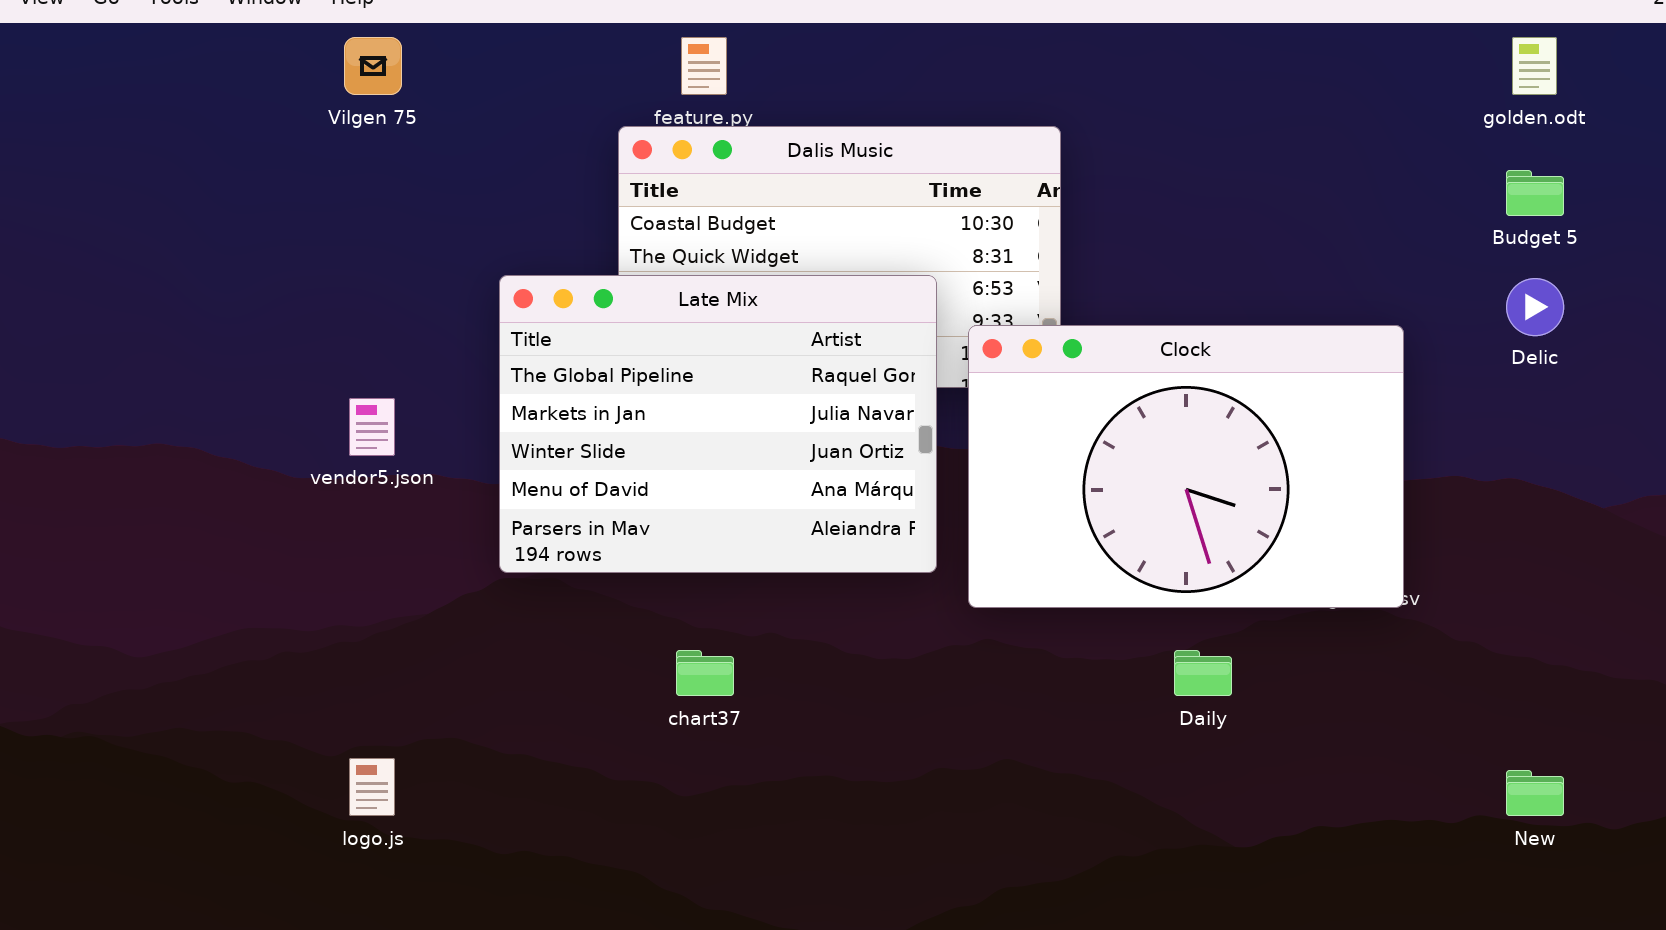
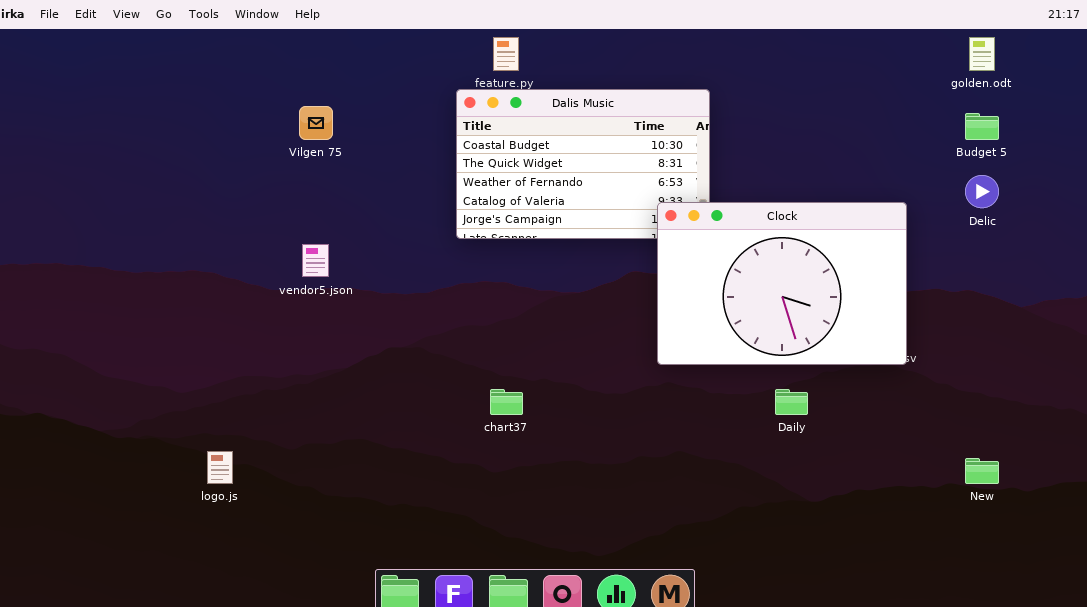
Vilgen 75: [344,37,402,95] -> [299,106,333,140], moved
Late Mix: [499,275,937,573] -> none, closed
logo.js: [349,758,395,816] -> [207,451,233,484], moved

